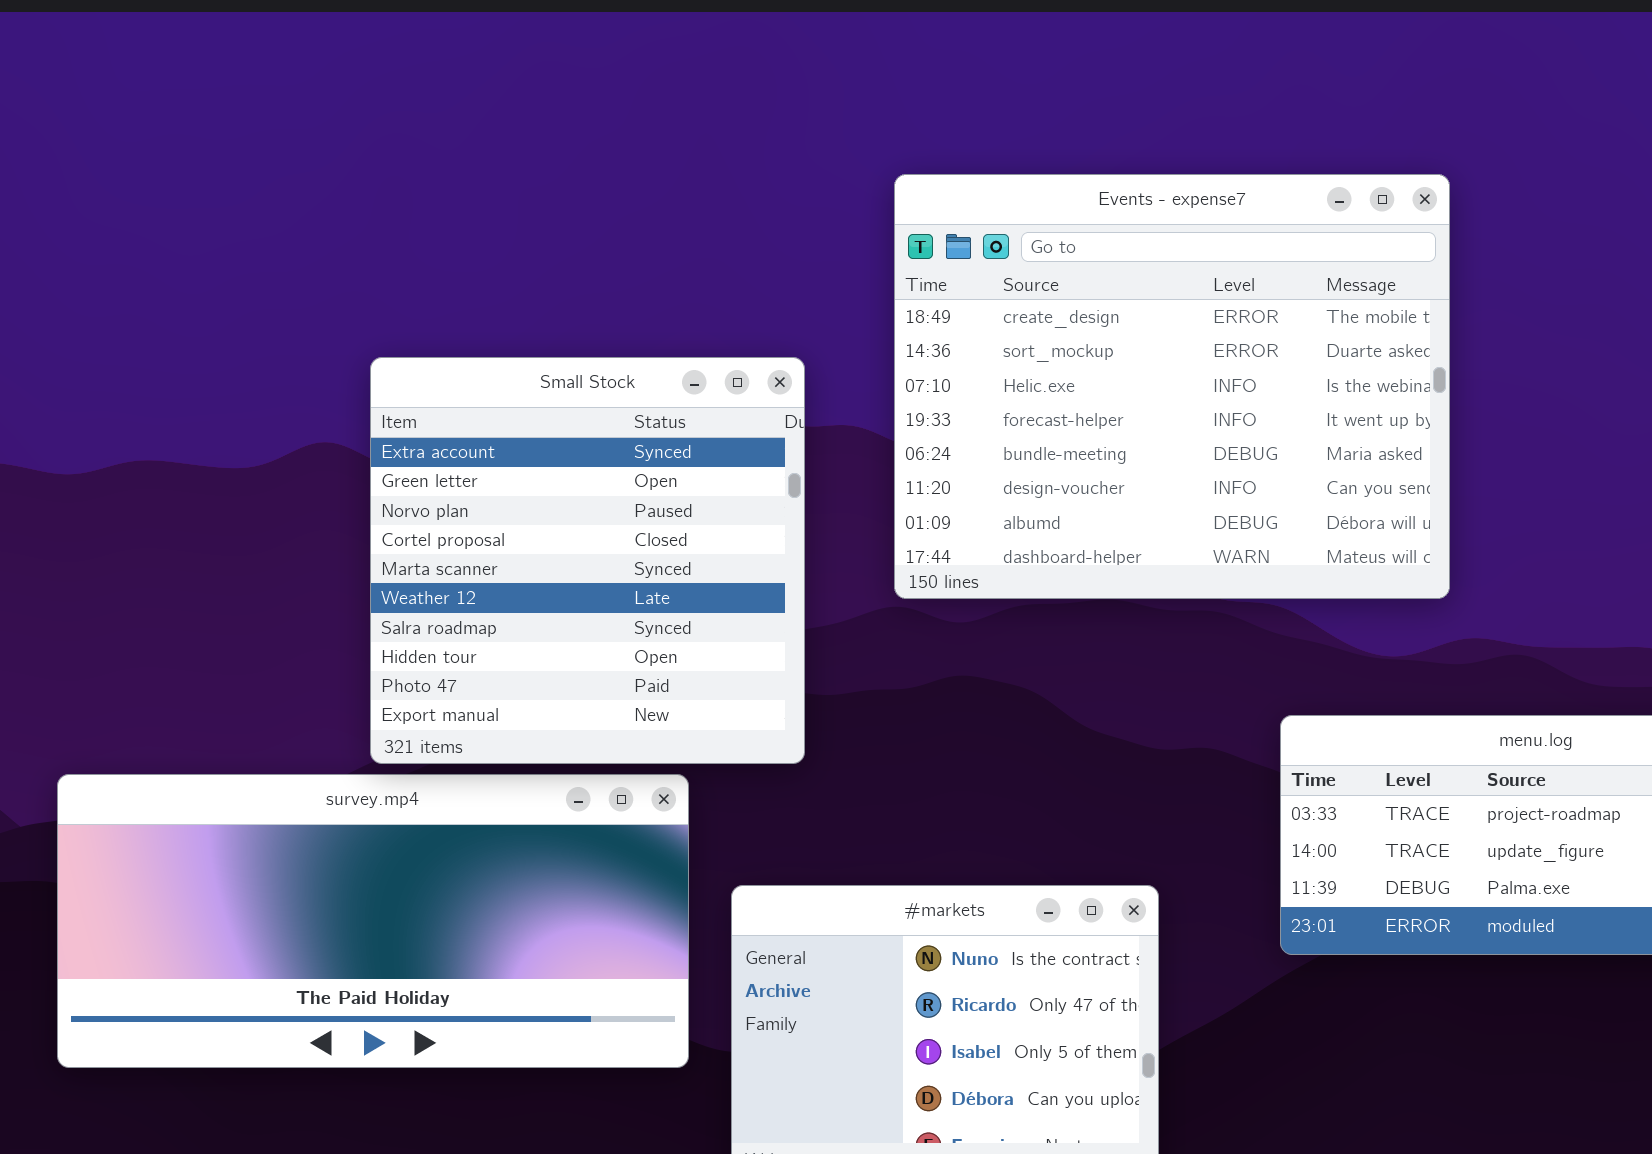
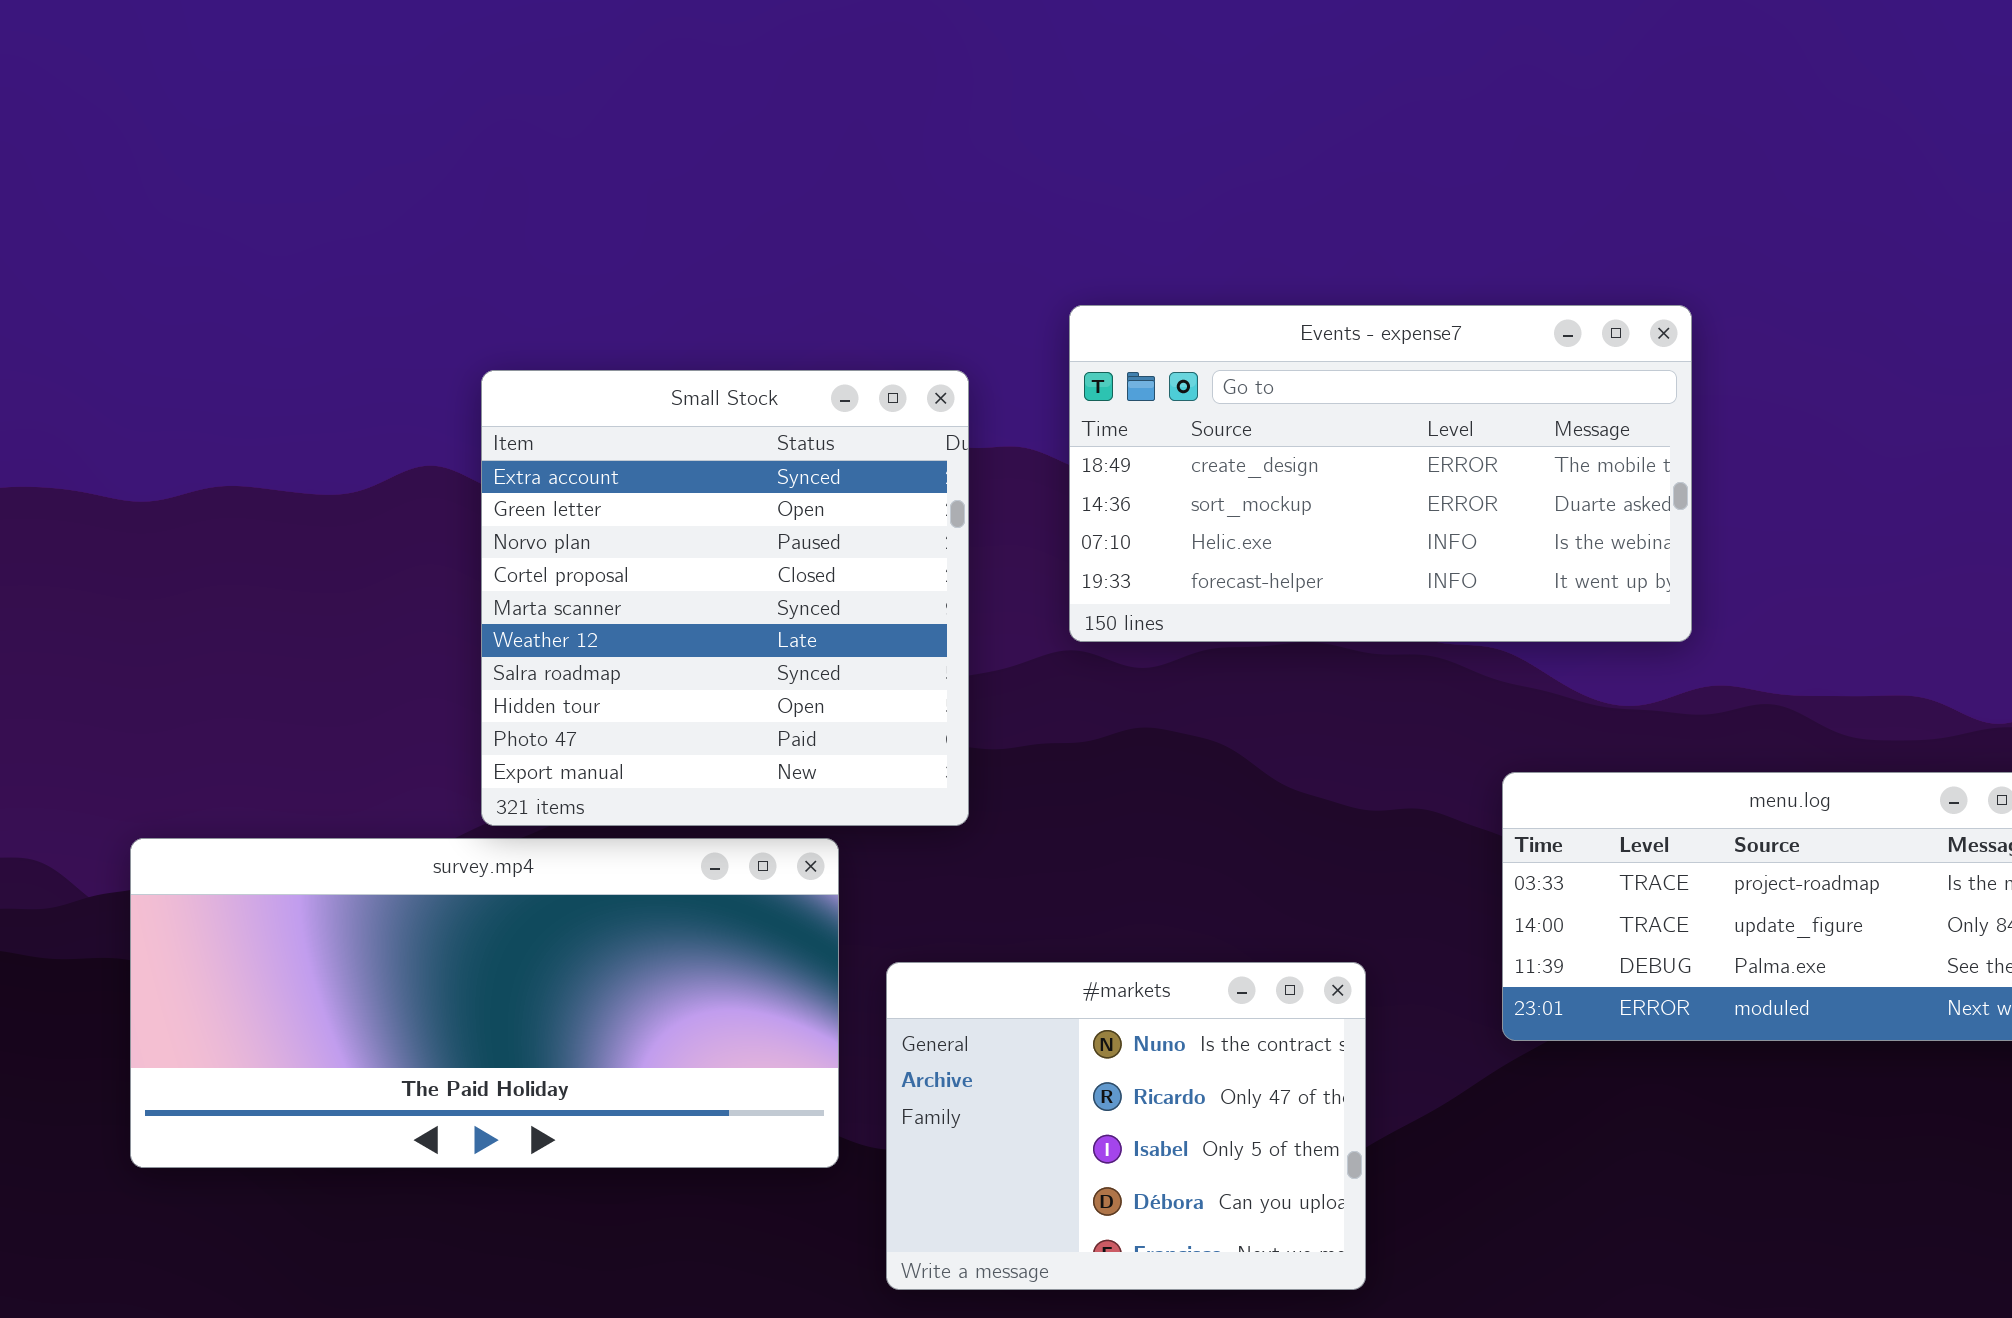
Events - expense7: [894,174,1450,599] -> [1069,305,1692,642], resized

